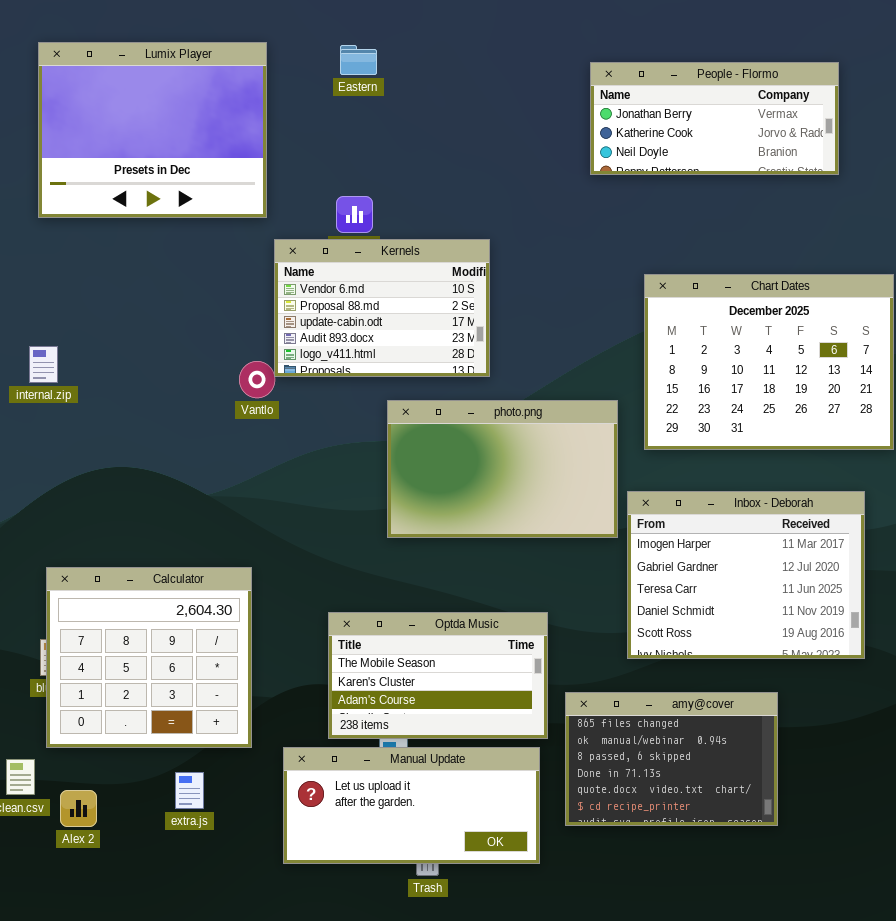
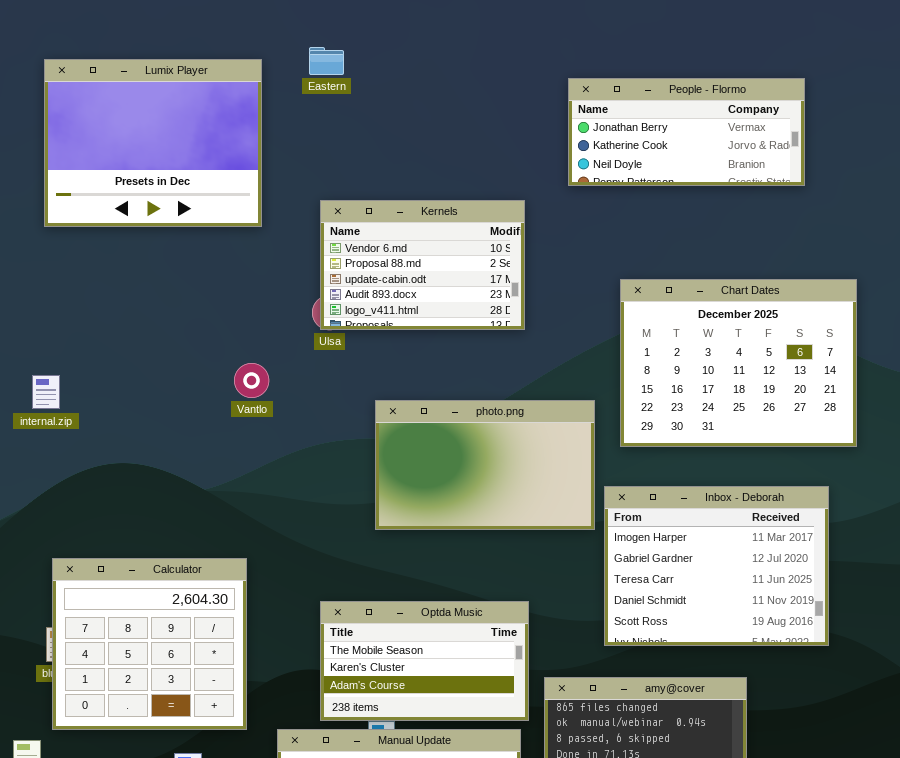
Eastern: [340,45,377,75] -> [309,47,344,75], moved
Kernels: [274,239,490,377] -> [320,200,525,330], moved
internal.zip: [29,346,58,383] -> [32,375,60,409], moved

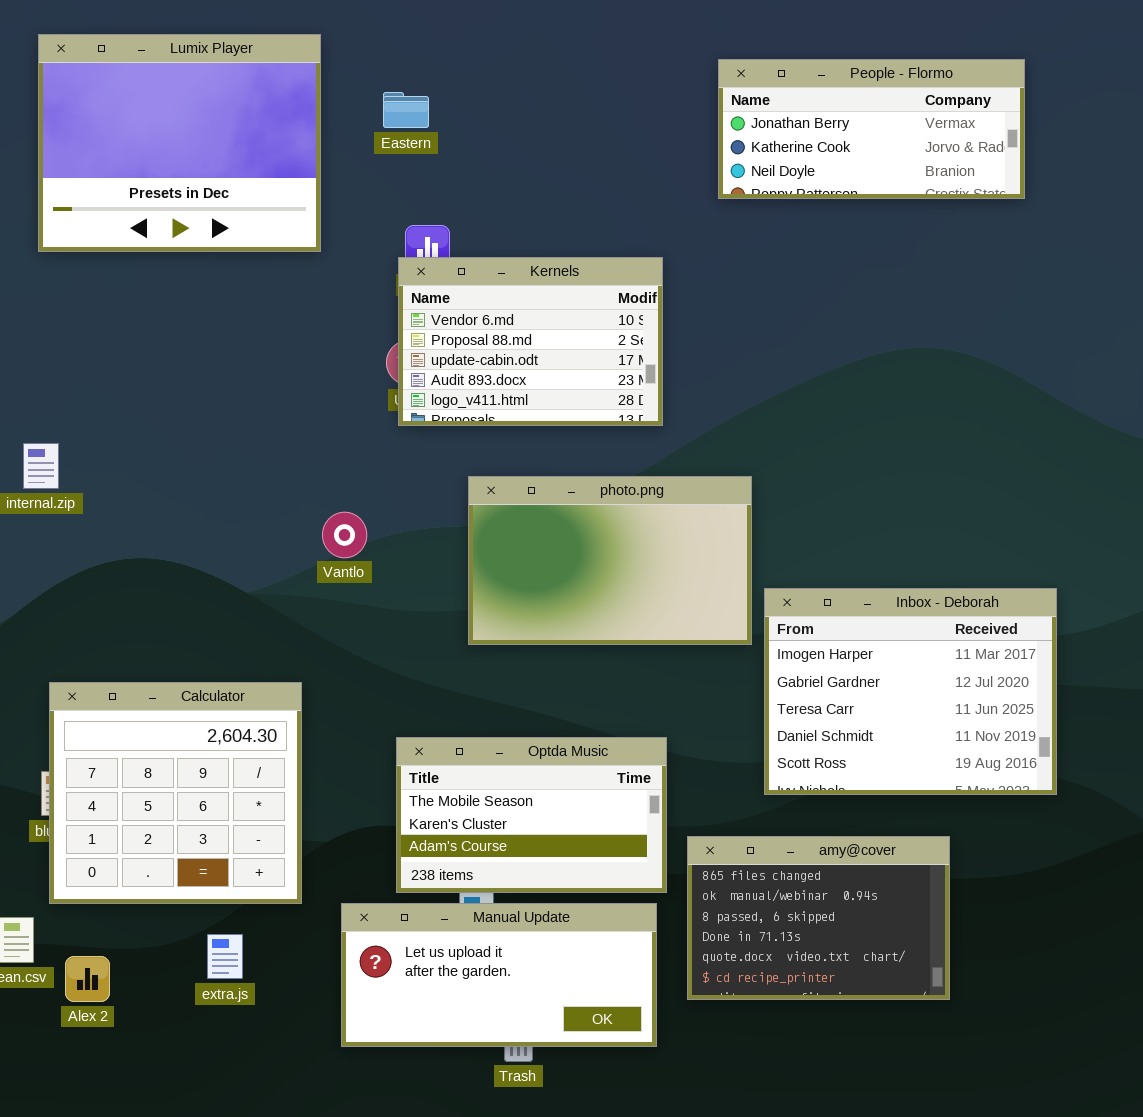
Eastern: [309,47,344,75] -> [383,92,429,128], moved
Kernels: [320,200,525,330] -> [398,257,663,426], moved
Chart Dates: [620,279,857,447] -> none, closed
Vantlo: [234,363,269,398] -> [322,512,367,558], moved

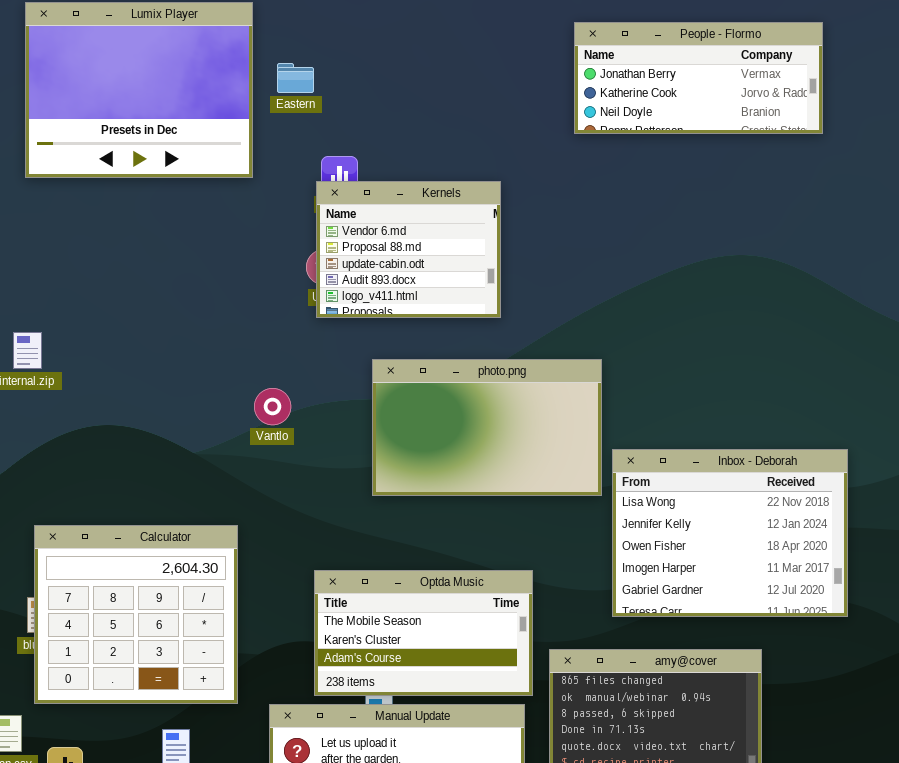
Eastern: [383,92,429,128] -> [277,63,314,93], moved
Kernels: [398,257,663,426] -> [316,181,501,318], resized
Inbox - Deborah: [764,588,1057,795] -> [612,449,848,617], scrolled up 3 rows

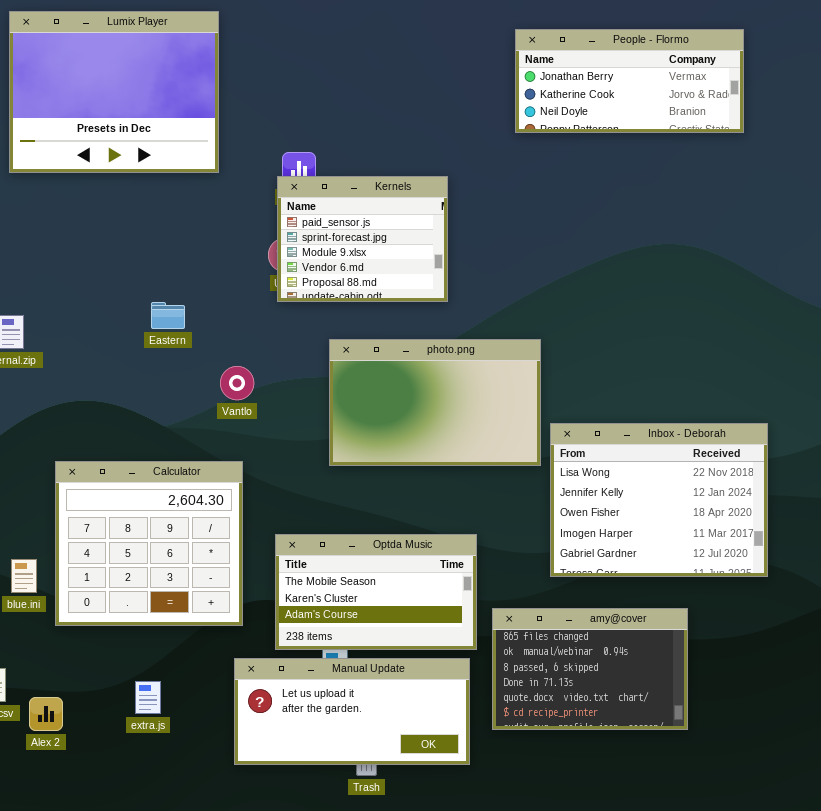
Eastern: [277,63,314,93] -> [151,302,185,329], moved
Kernels: [316,181,501,318] -> [277,176,448,302], scrolled up 3 rows
Calculator: [34,525,238,704] -> [55,461,243,626], moved

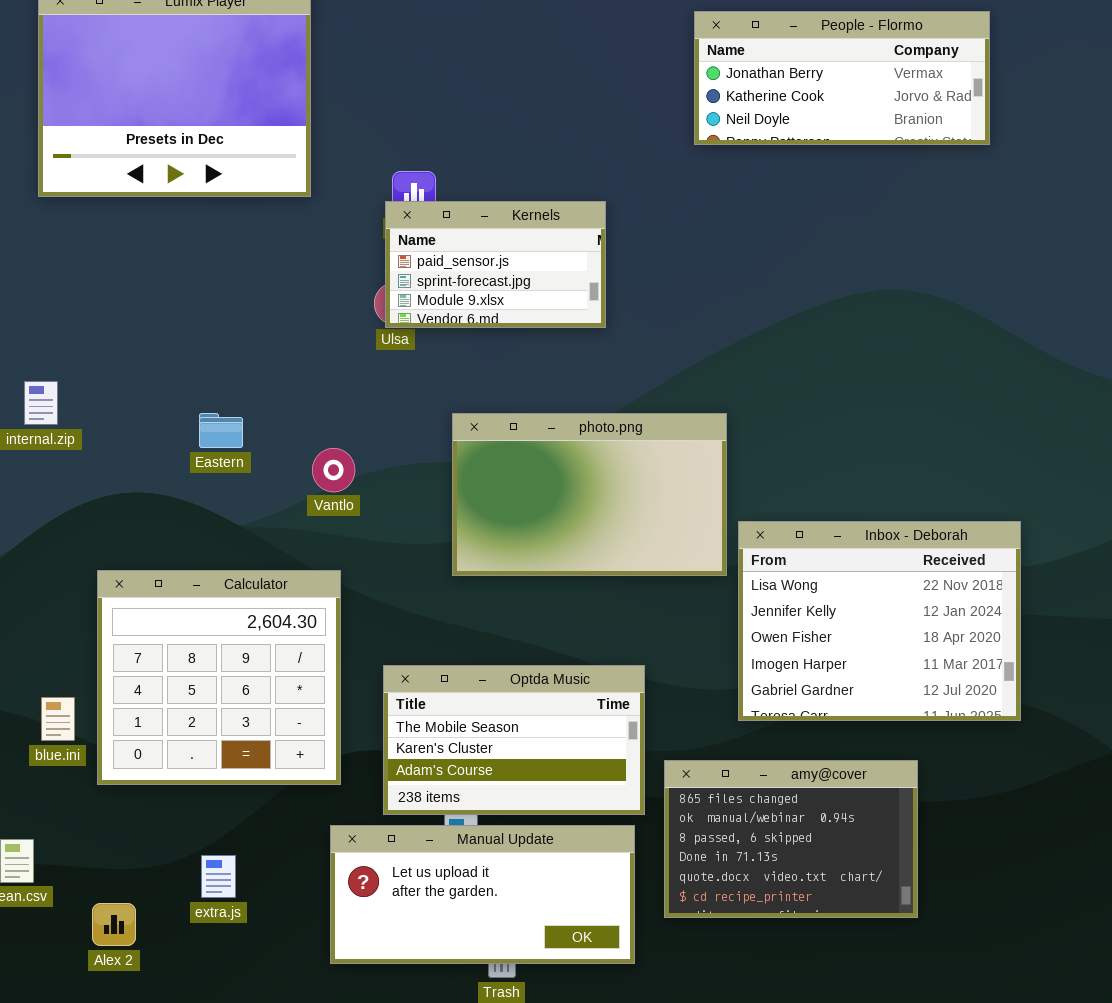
Kernels: [277,176,448,302] -> [385,201,606,328], resized
Eastern: [151,302,185,329] -> [199,413,243,448], moved
Alex 2: [29,697,63,731] -> [92,903,136,946], moved

